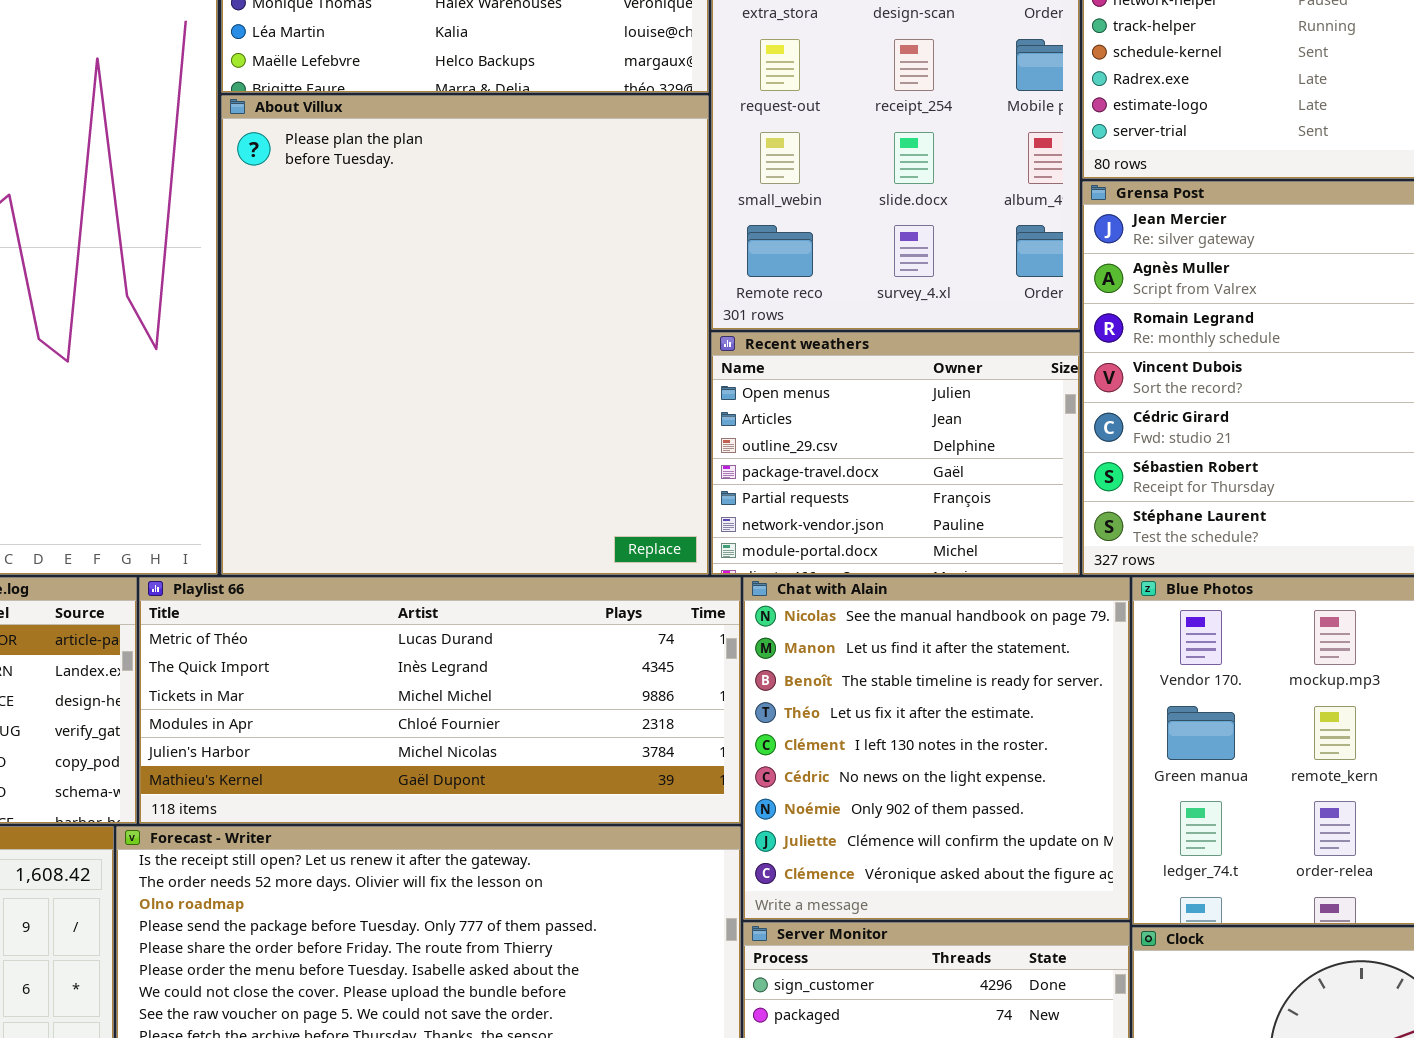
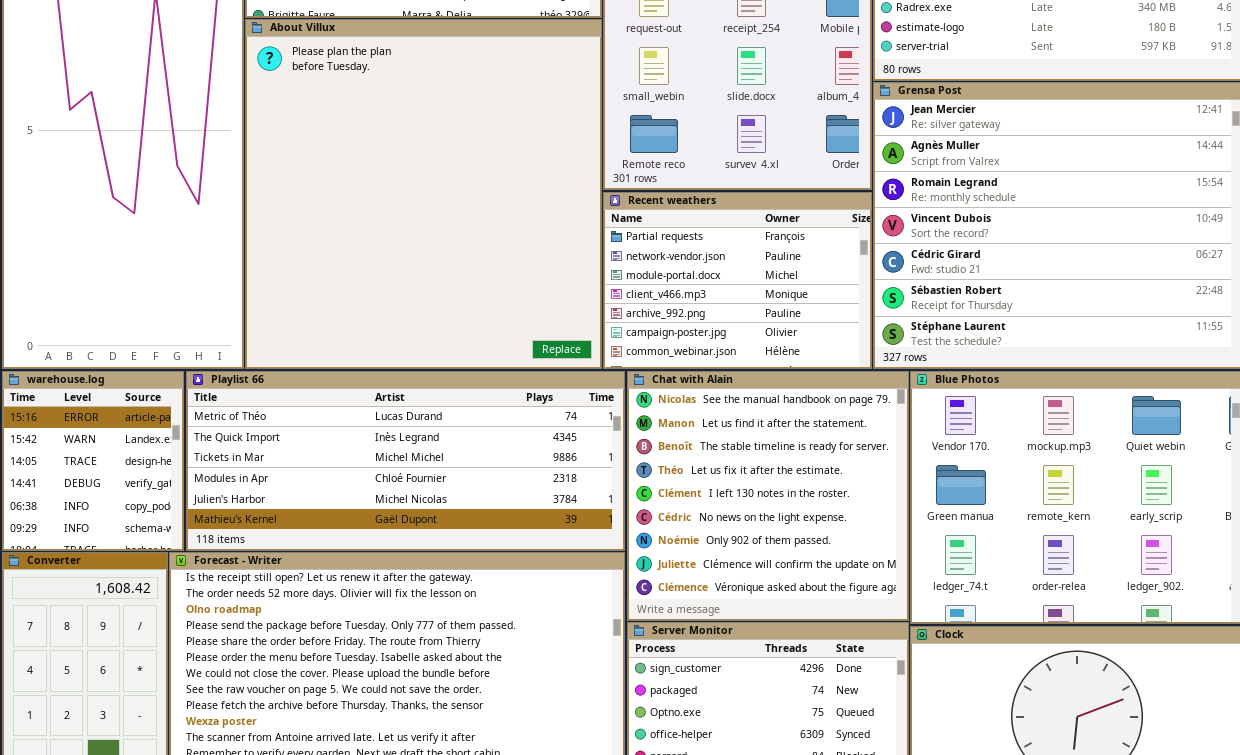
Recent weathers: [711,332,1080,575] -> [603,192,872,369], scrolled down 4 rows

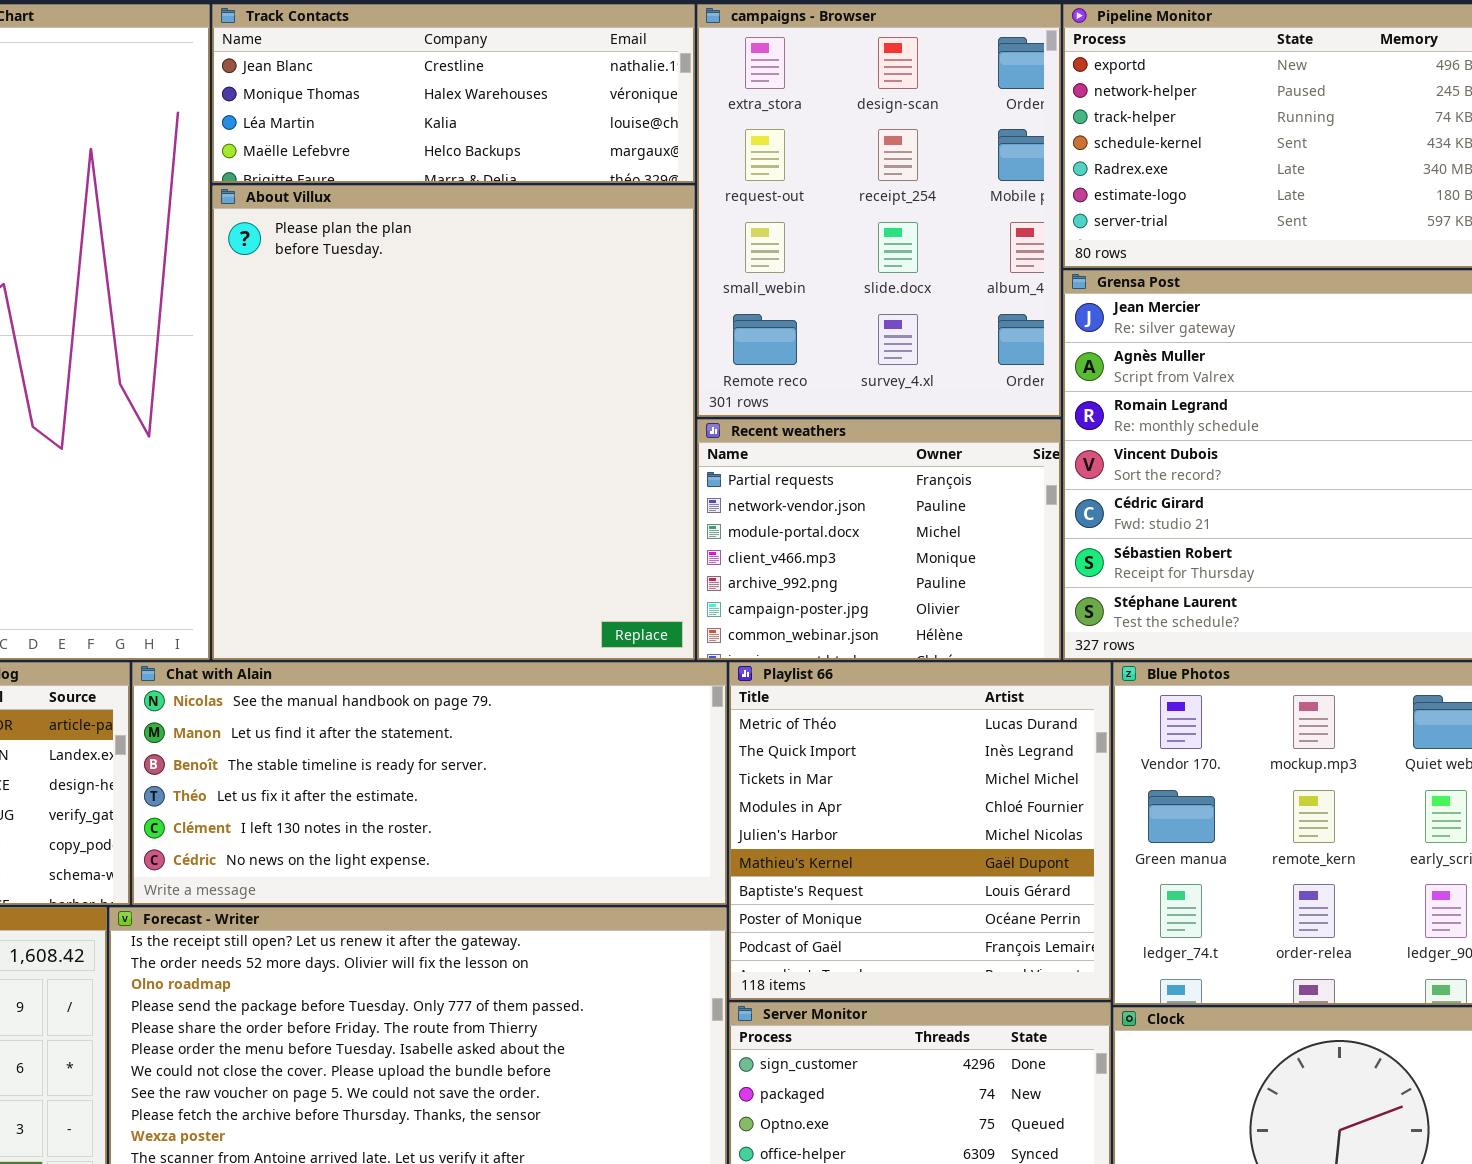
Playlist 66: [186,371,625,551] -> [729,662,1111,1000], moved, resized
Chat with Alain: [627,371,909,621] -> [132,662,727,905], moved, resized

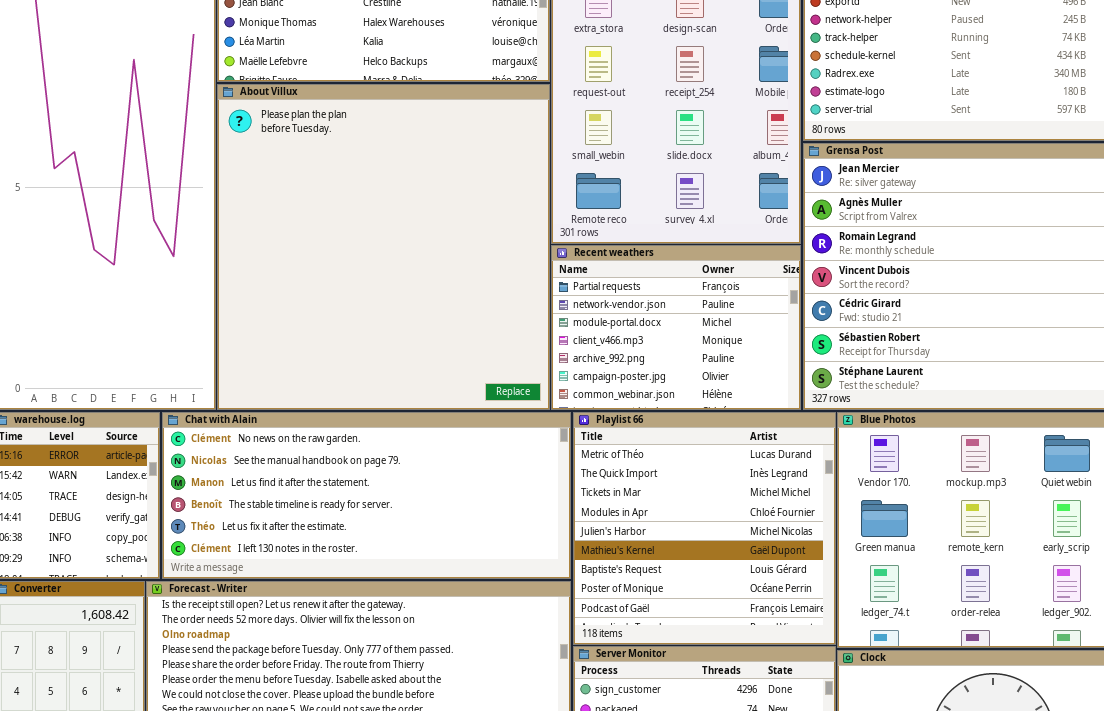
Chat with Alain: [132,662,727,905] -> [162,412,571,579], scrolled up 1 row

